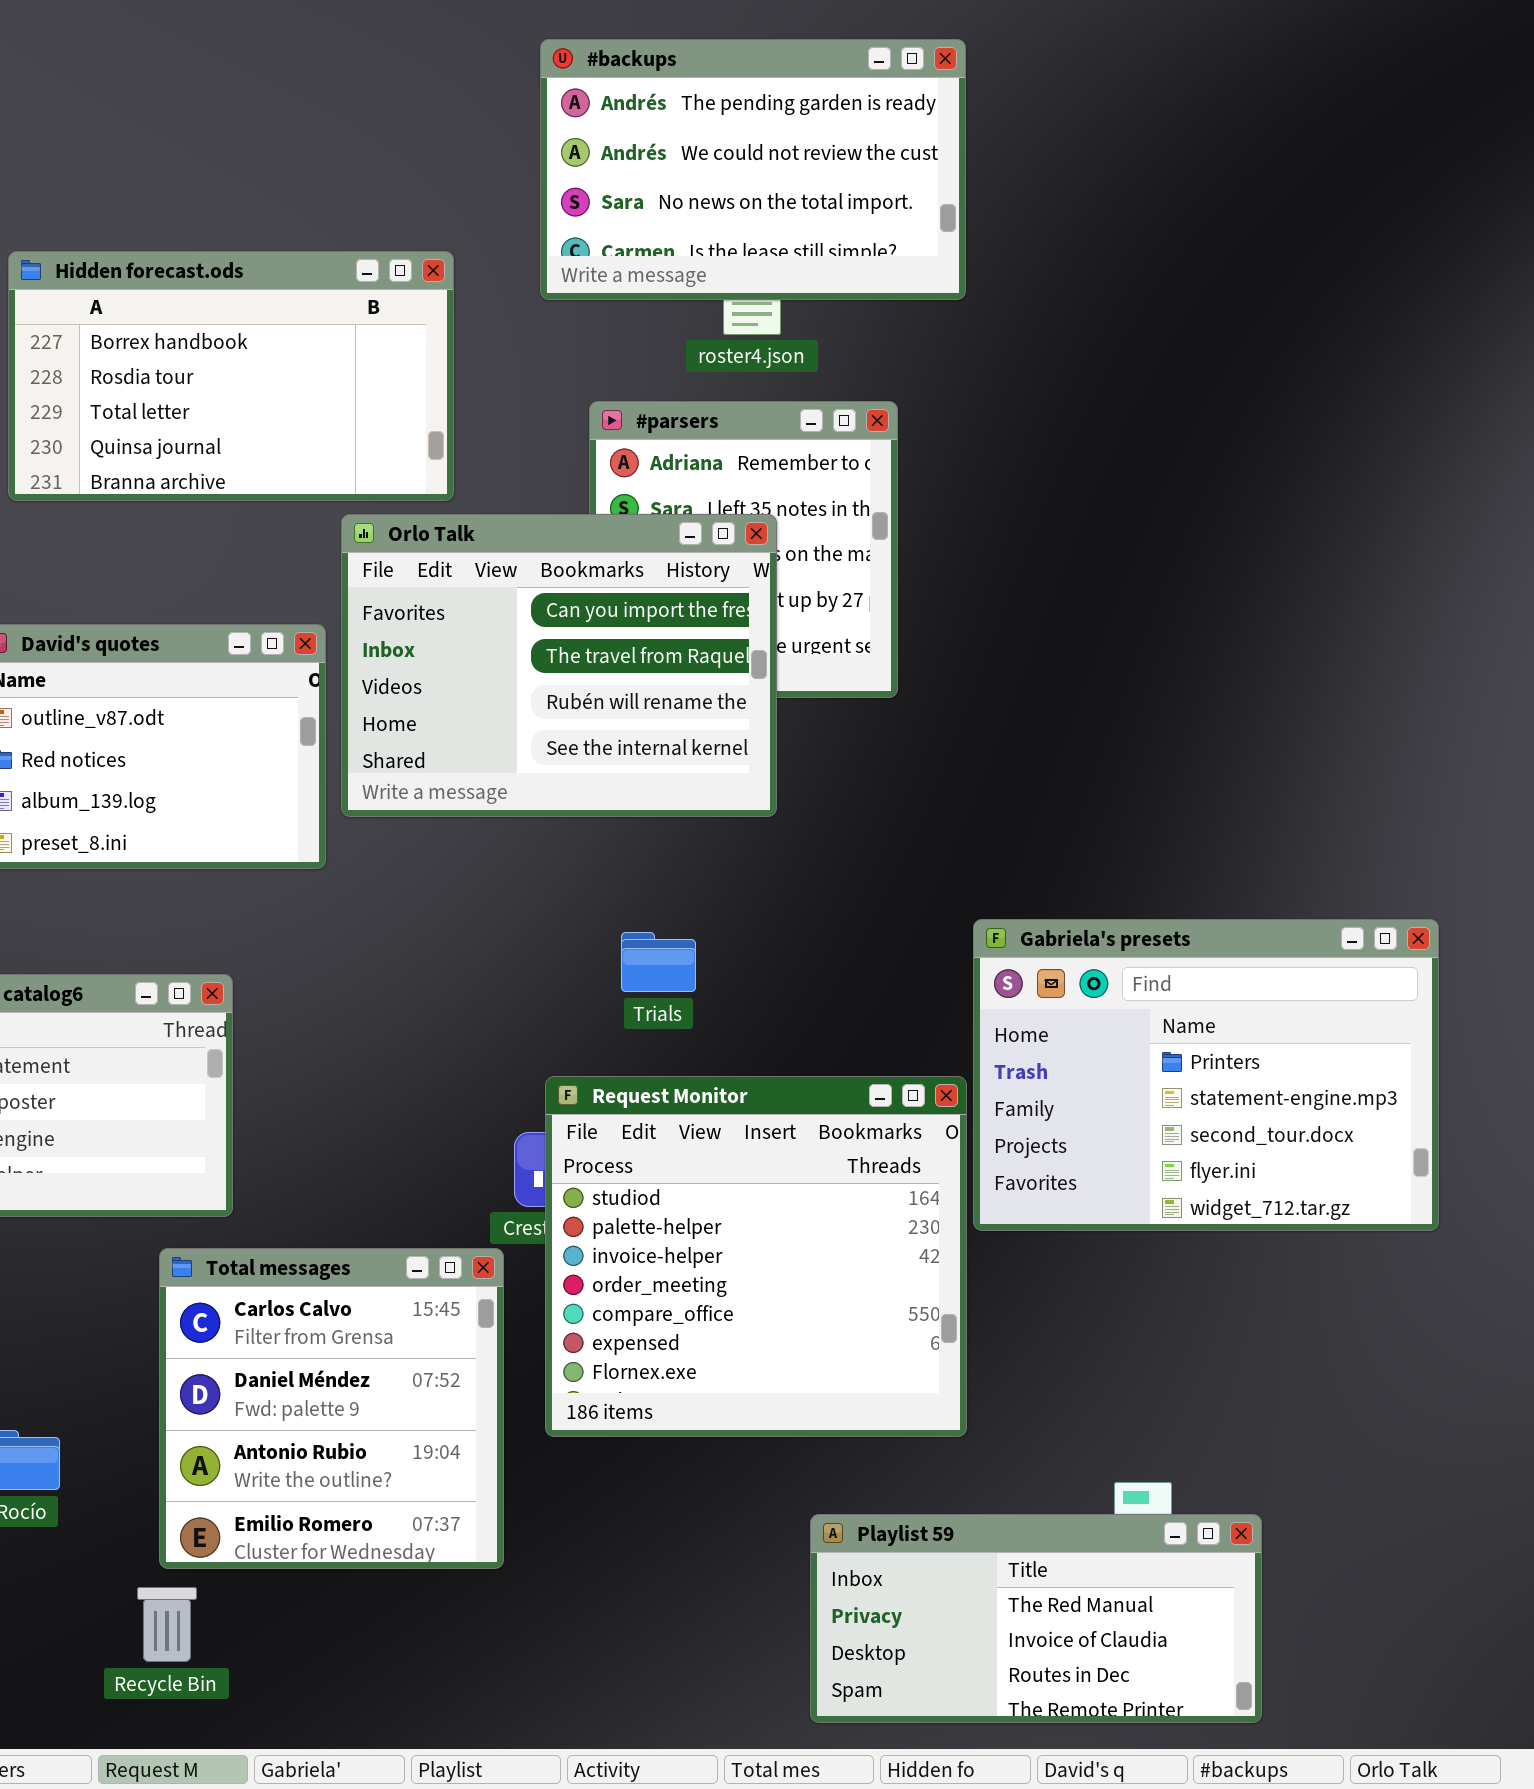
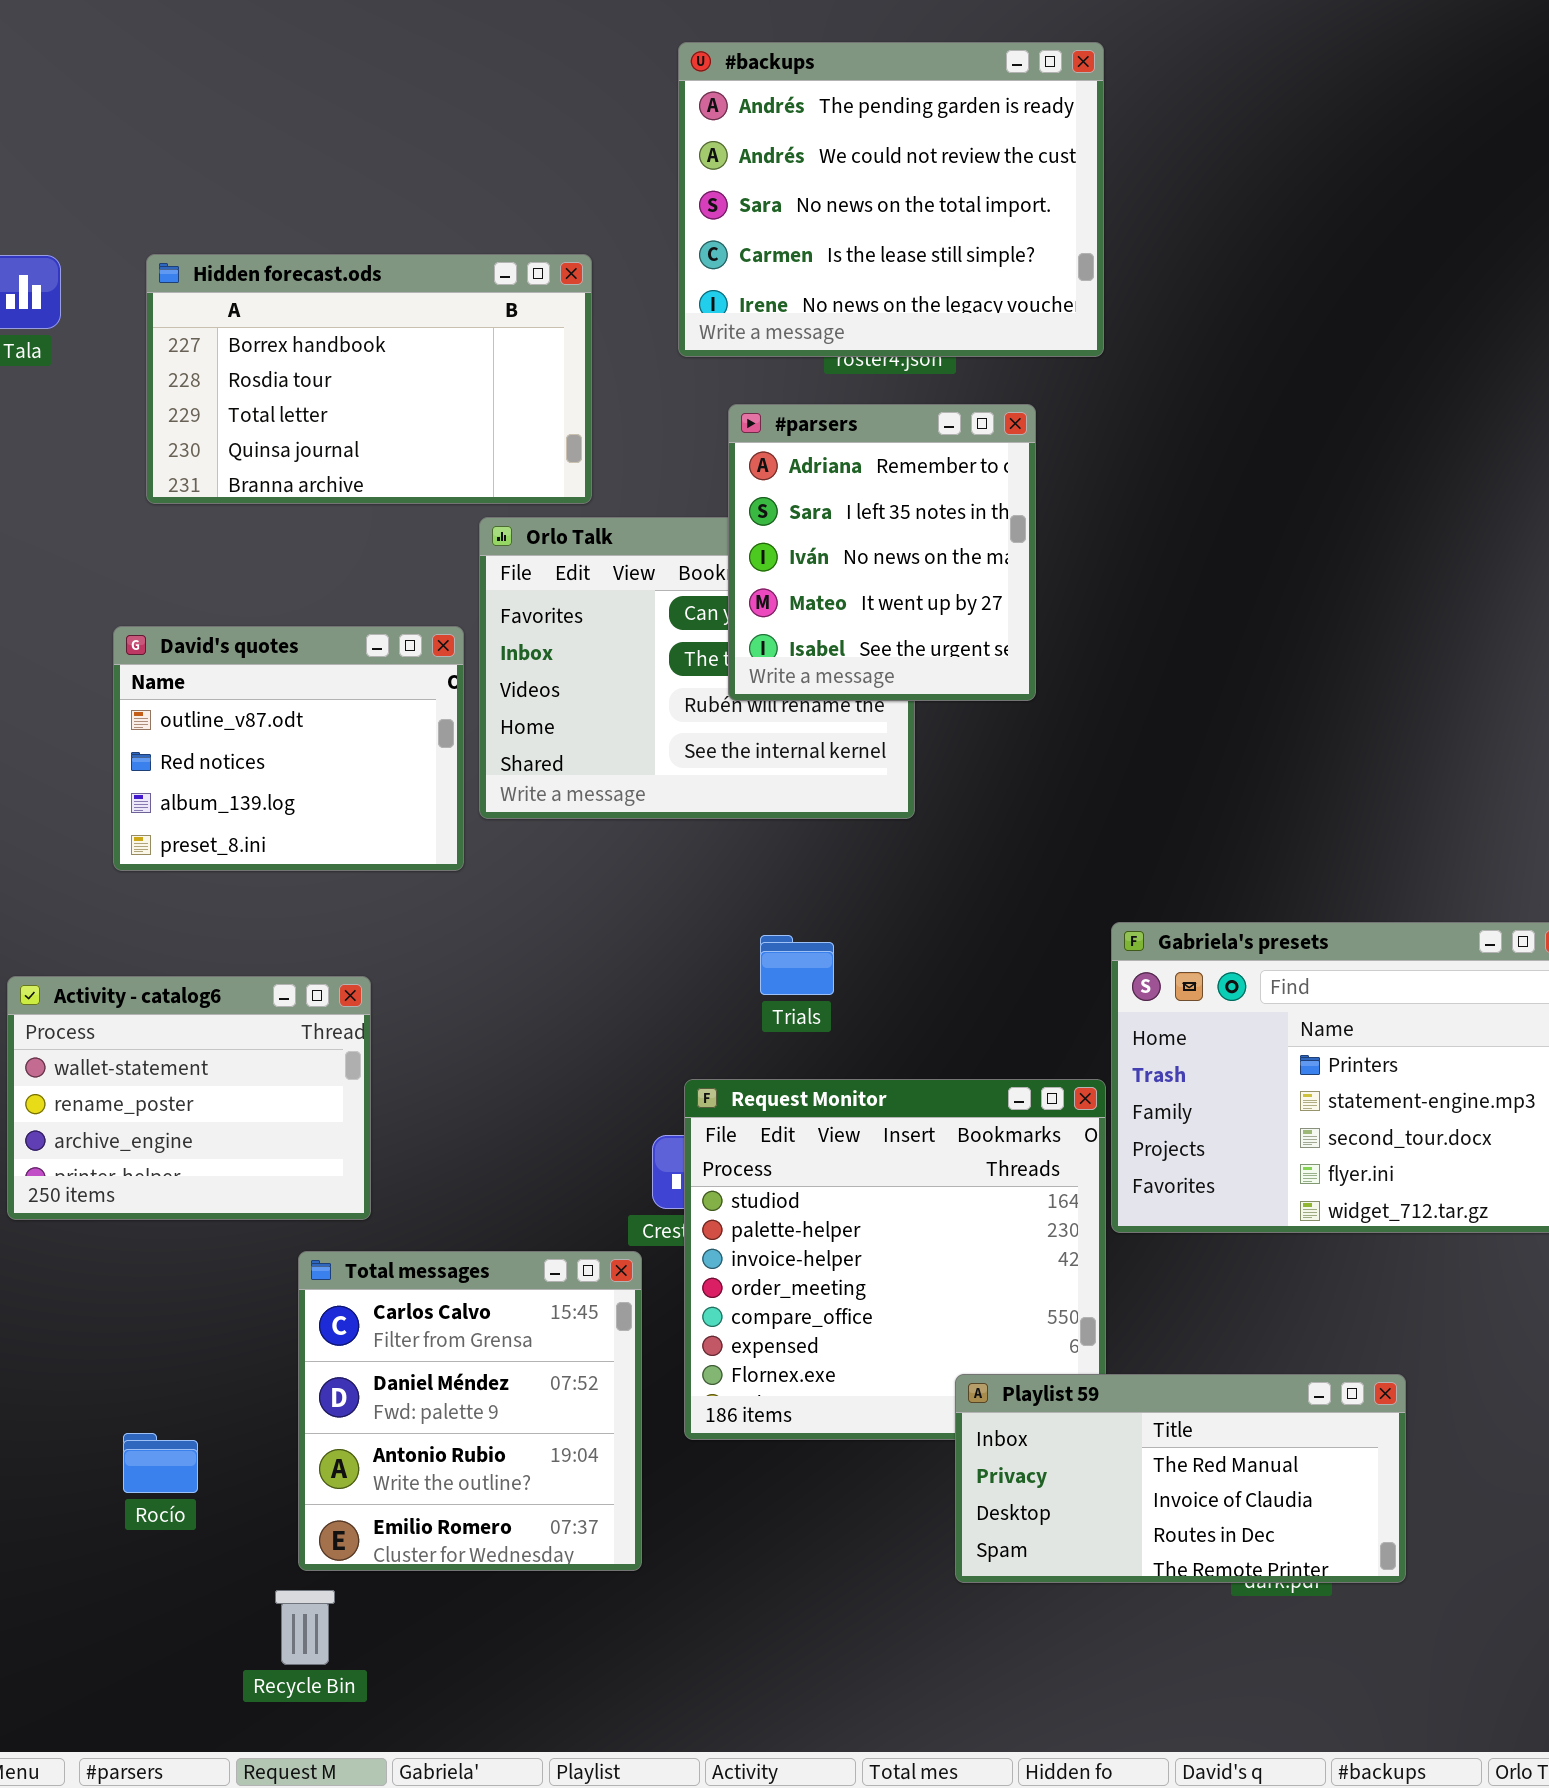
#backups: [540,39,966,300] -> [678,42,1104,357], resized
#parsers: [589,401,898,698] -> [728,404,1036,701], raised
Playlist 59: [810,1514,1262,1723] -> [955,1374,1406,1583], moved

